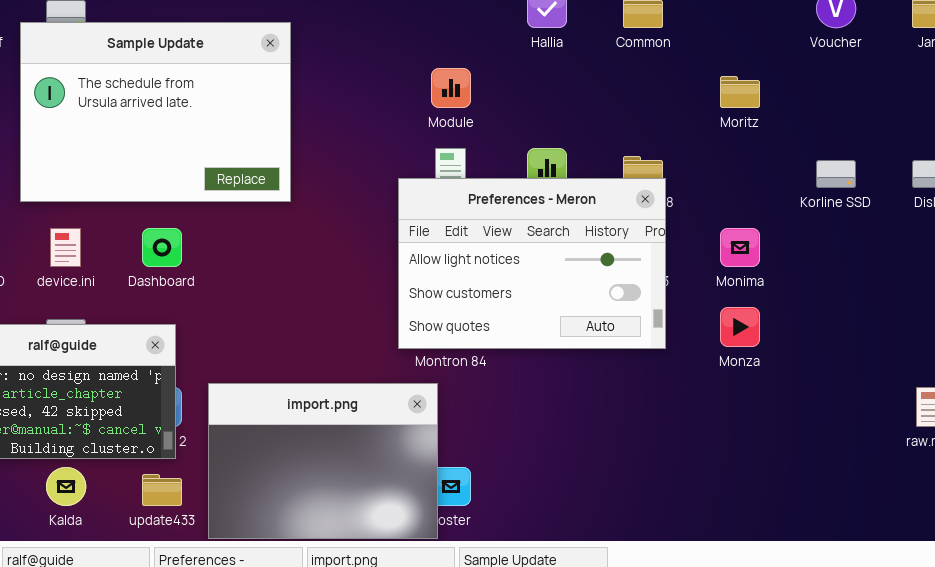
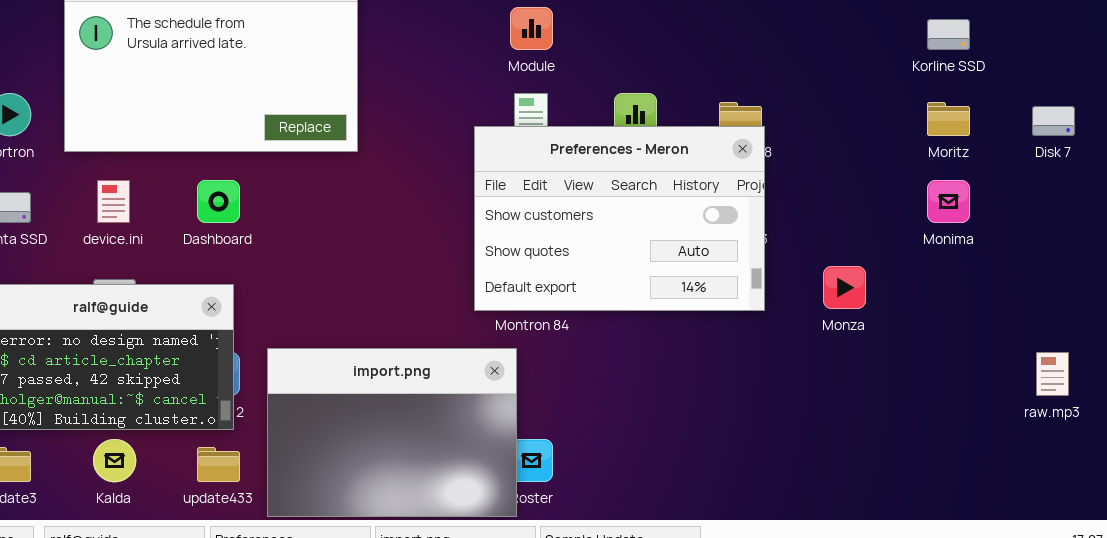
Moritz: [720,76,760,108] -> [927,102,970,136], moved
Korline SSD: [816,160,856,188] -> [927,19,970,50], moved
Preferences - Meron: [398,178,666,349] -> [474,126,765,311], scrolled down 1 row
Monima: [720,228,760,267] -> [927,180,970,223], moved

